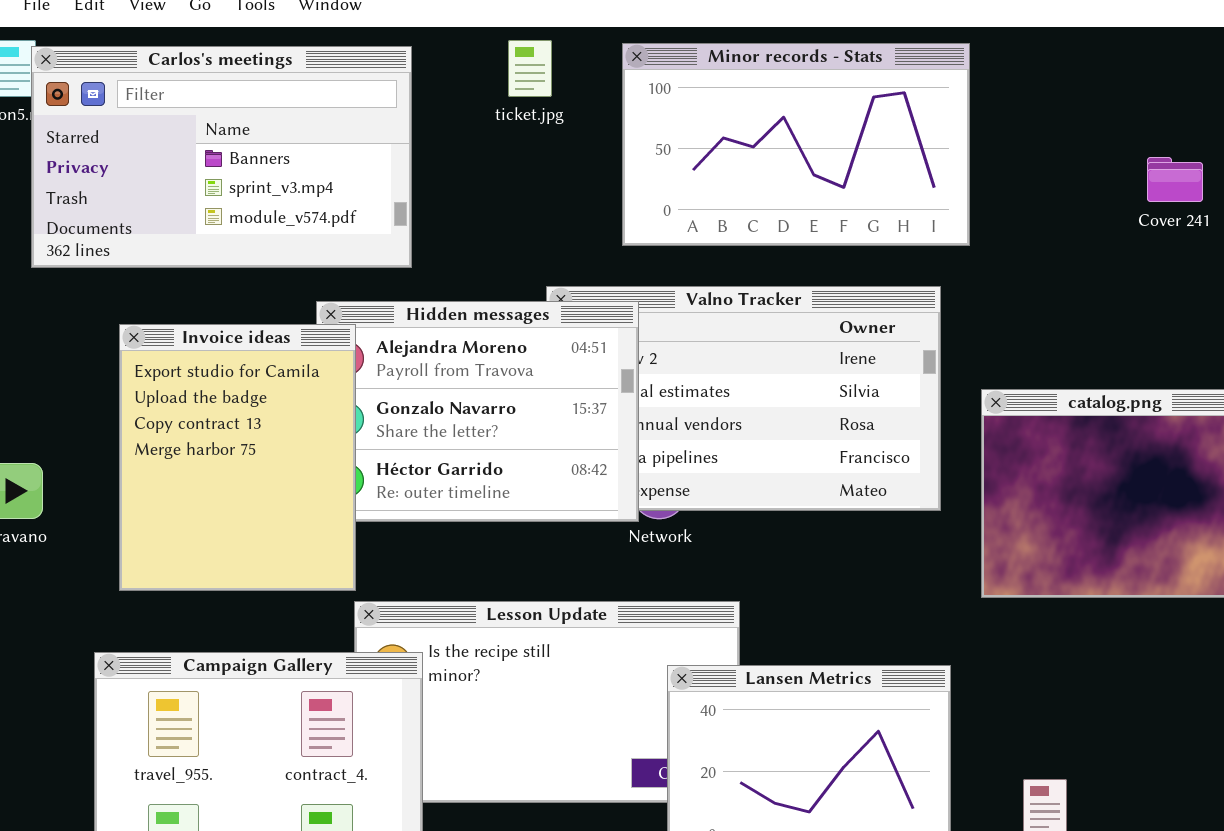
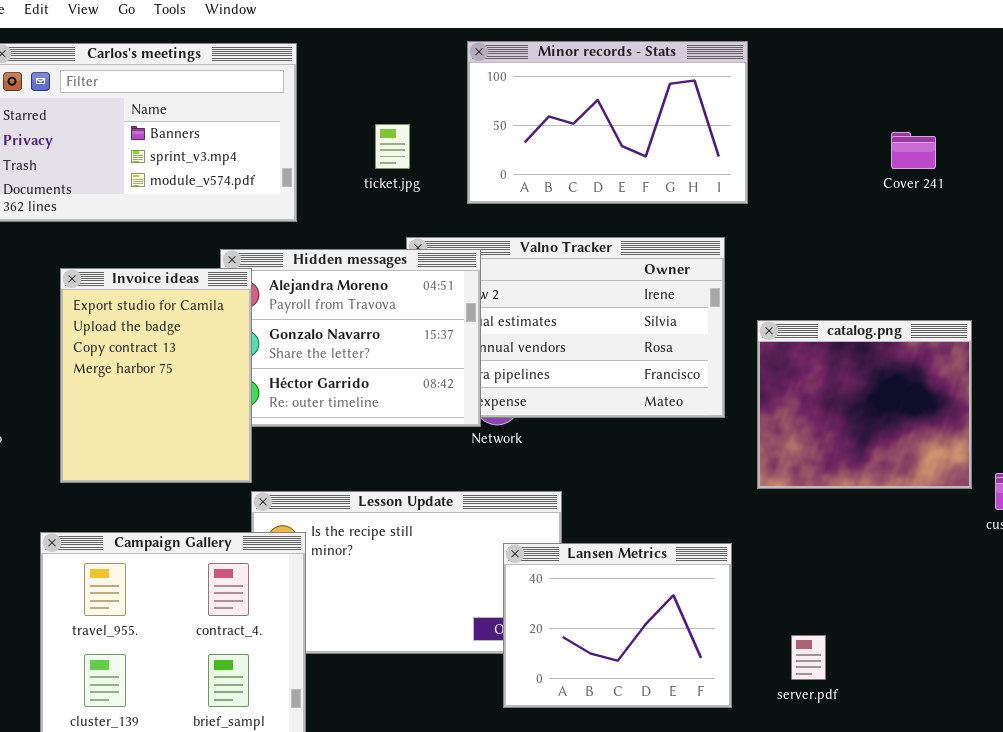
ticket.jpg: [508,40,552,97] -> [375,124,410,169], moved

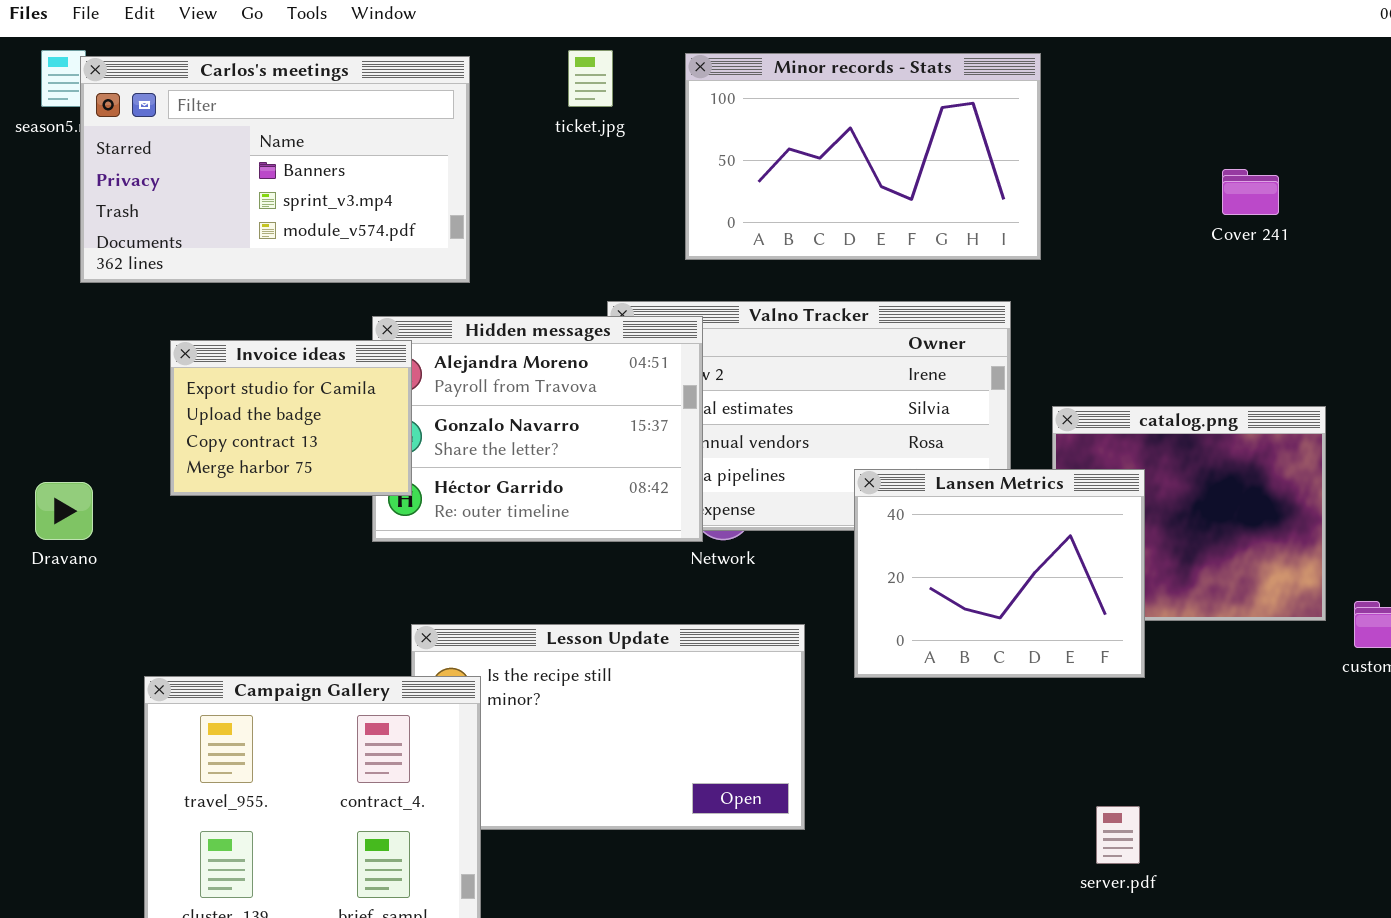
ticket.jpg: [375,124,410,169] -> [568,50,613,107], moved
Invoice ideas: [60,268,252,483] -> [170,340,412,496], resized
Lansen Metrics: [503,543,732,708] -> [854,469,1145,678], moved

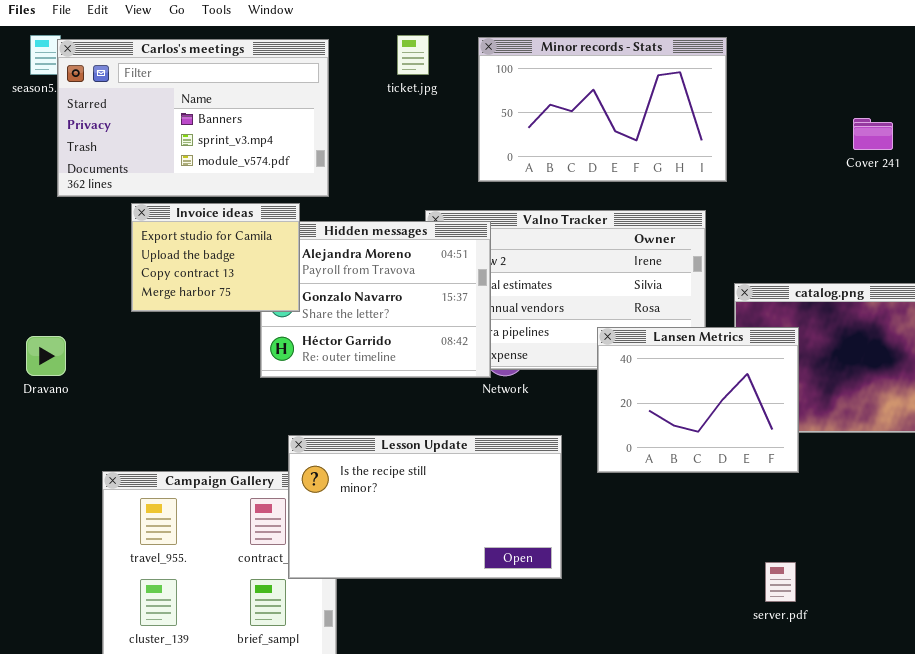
Invoice ideas: [170,340,412,496] -> [131,203,300,312], moved
Lesson Update: [411,624,805,830] -> [288,435,562,579], raised

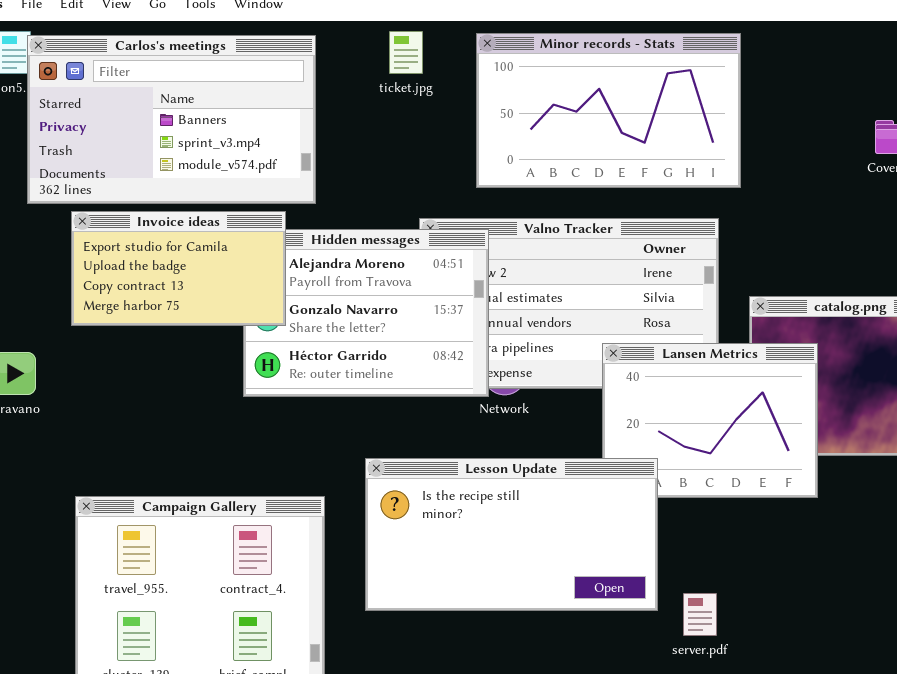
Invoice ideas: [131,203,300,312] -> [71,211,286,326], resized
Lesson Update: [288,435,562,579] -> [365,458,658,611], moved
server.pdf: [765,562,796,602] -> [683,593,717,636], moved

